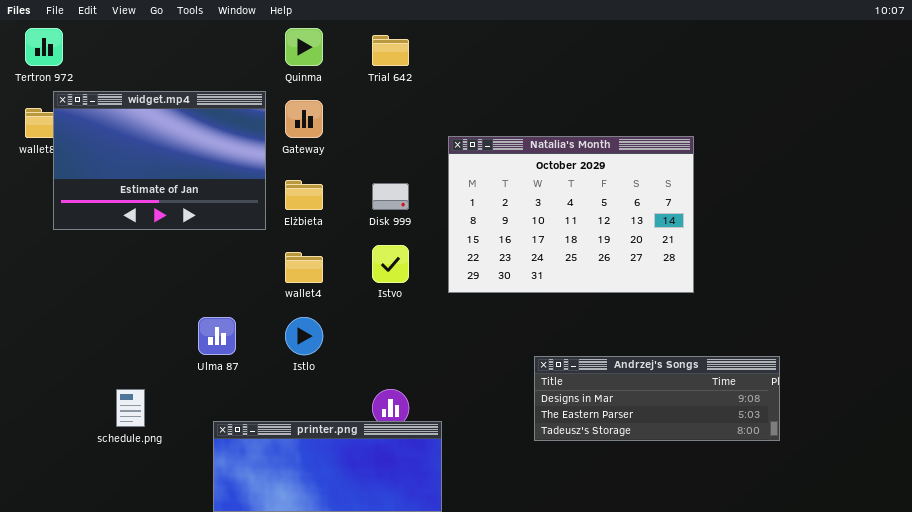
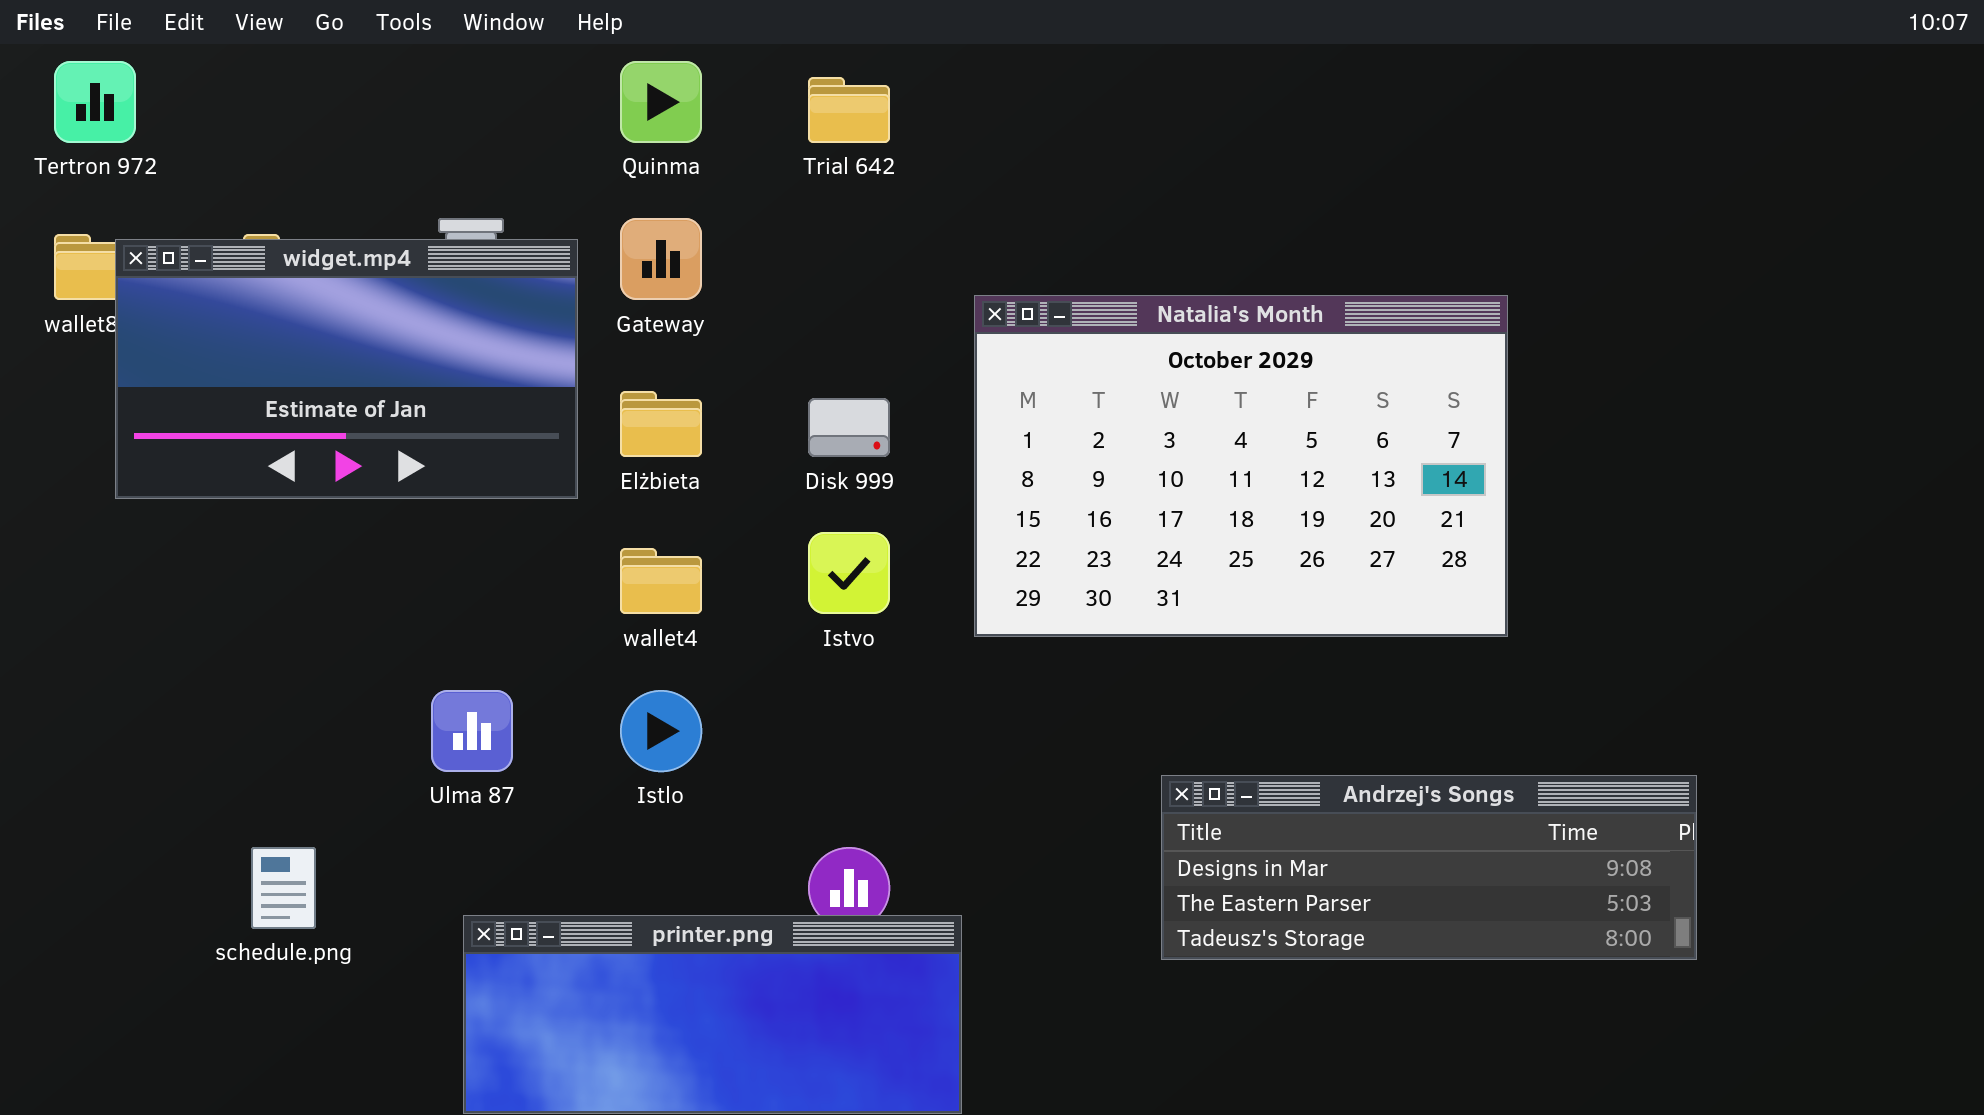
widget.mp4: [53,91,266,230] -> [115,239,578,499], resized

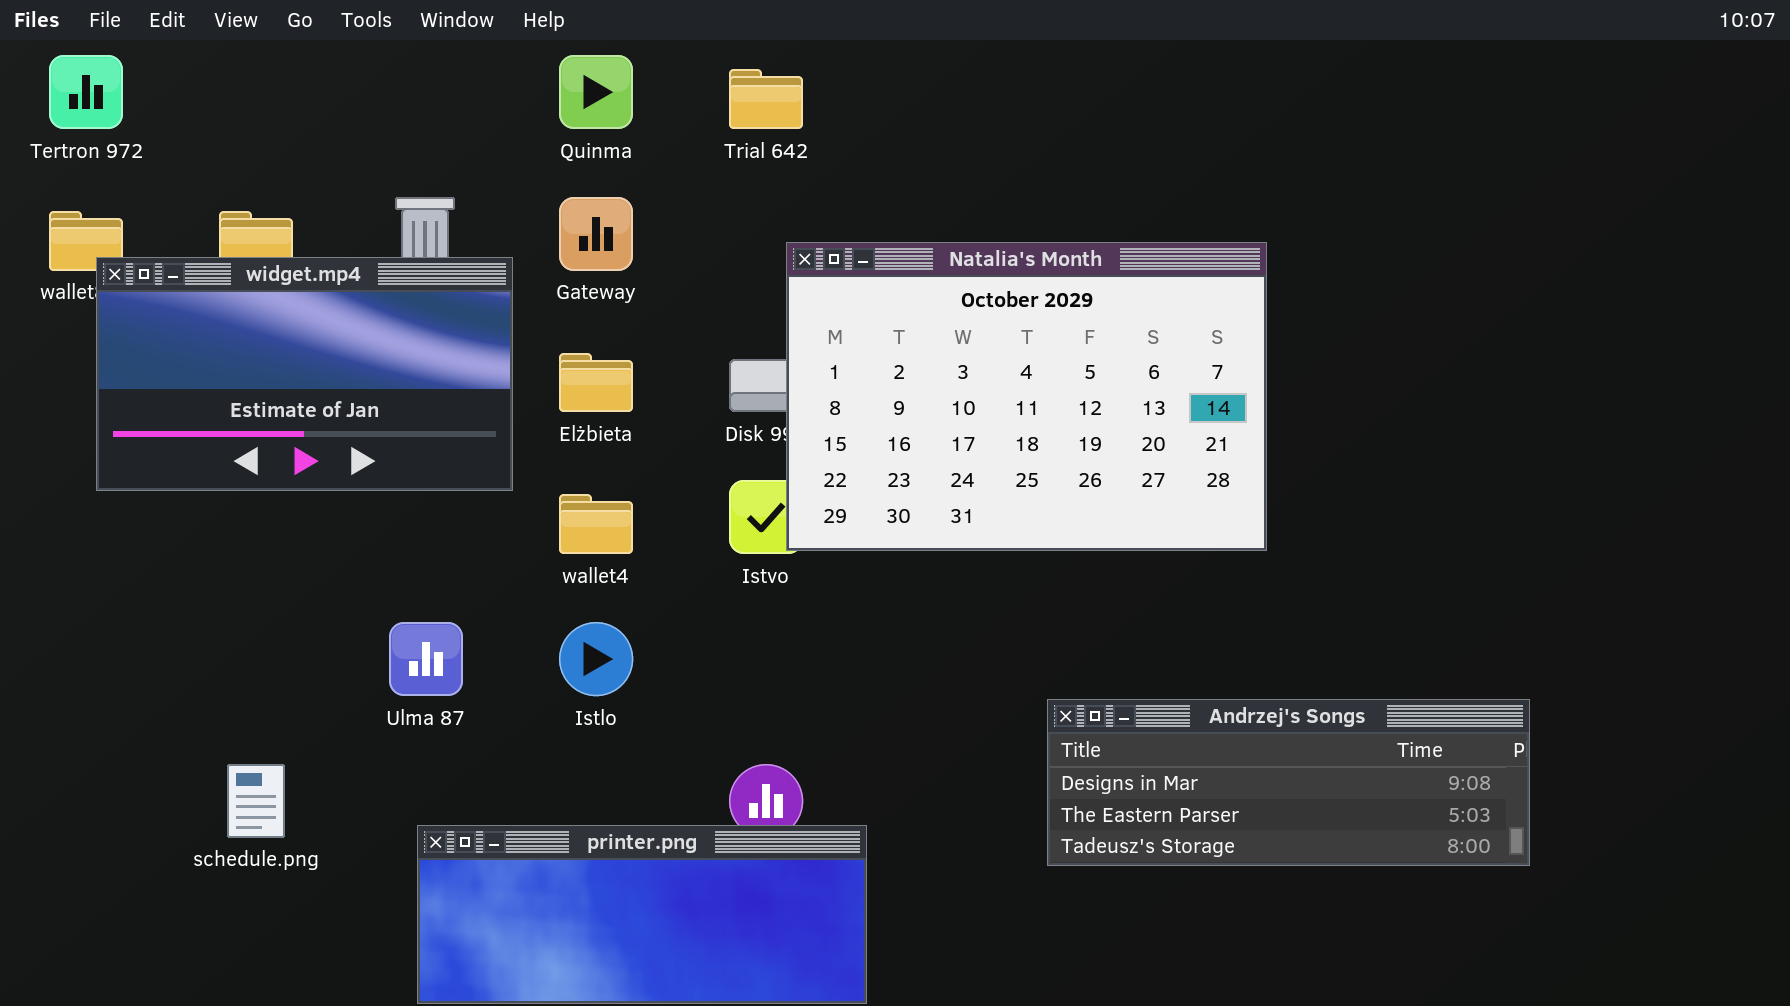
widget.mp4: [115,239,578,499] -> [96,257,513,491], moved
Natalia's Month: [974,295,1508,637] -> [786,242,1267,551], moved

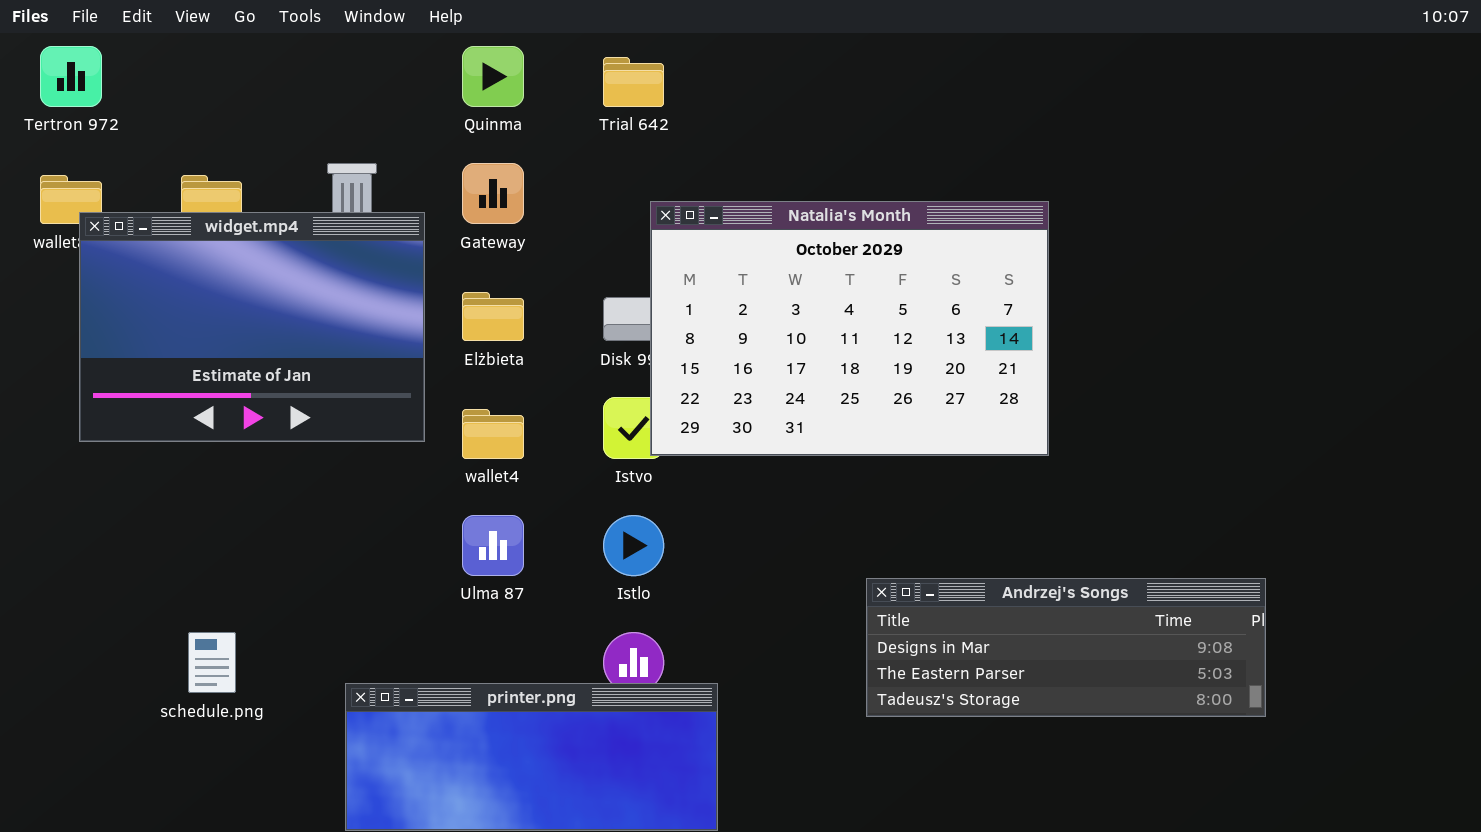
widget.mp4: [96,257,513,491] -> [79,212,425,442], resized
Ulma 87: [389,622,463,696] -> [462,515,524,576], moved
Istlo: [559,622,633,696] -> [603,515,664,576], moved

